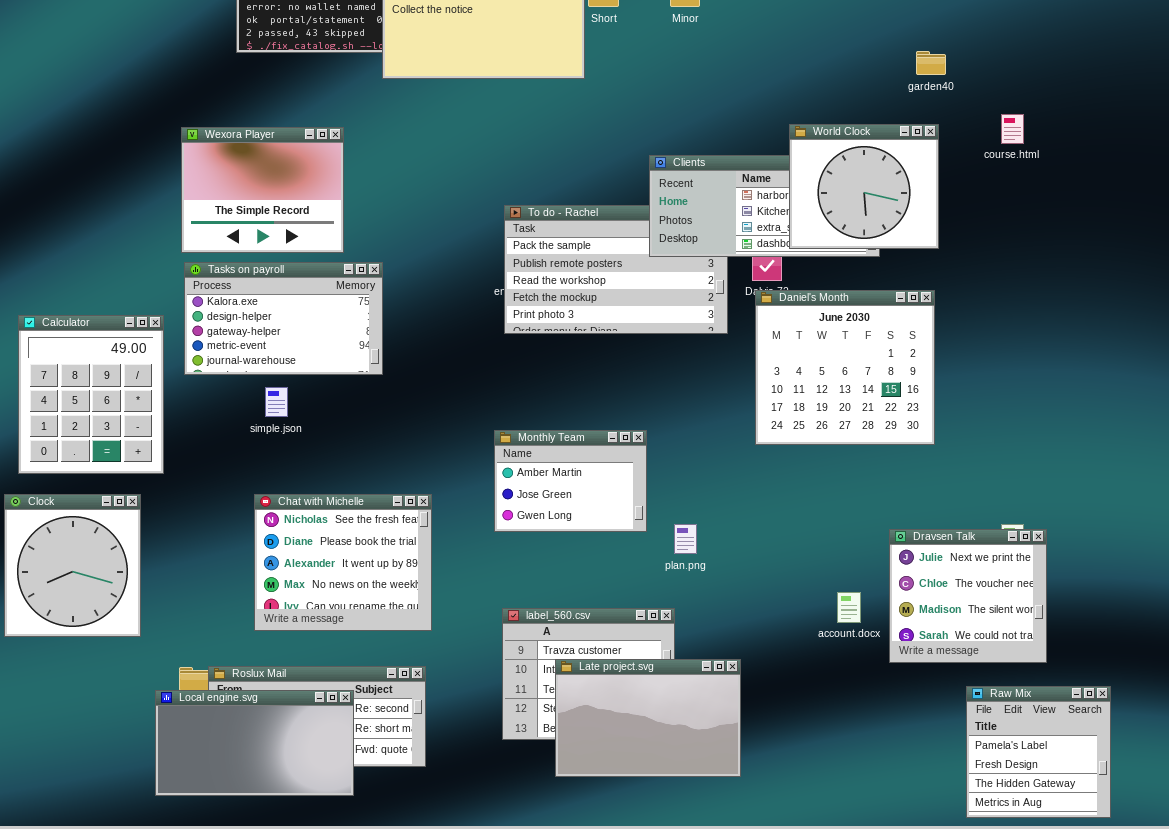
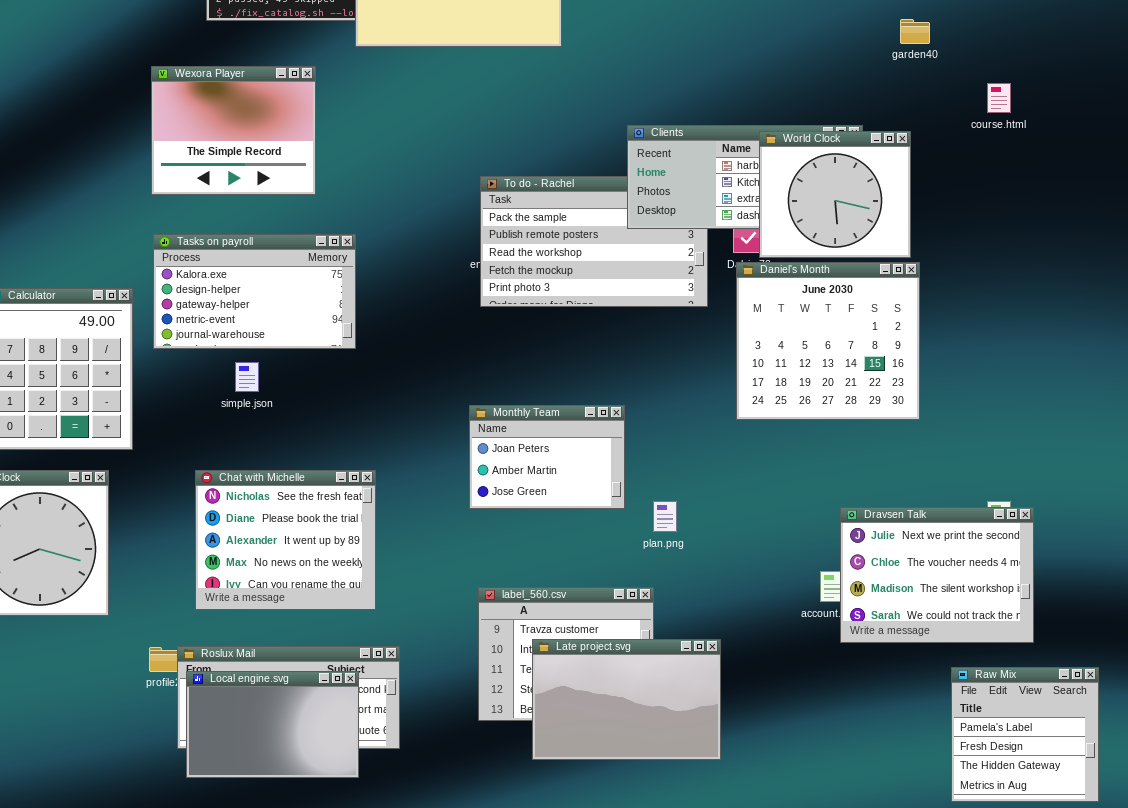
World Clock: [789,124,939,249] -> [759,131,911,258], moved
Wexora Player: [181,127,344,253] -> [151,66,316,195], moved
Monthly Team: [494,430,647,532] -> [469,405,625,509], scrolled up 1 row
Chat with Michelle: [254,494,432,631] -> [195,470,376,610], moved
Dravsen Talk: [889,529,1047,663] -> [840,507,1034,643], resized
Local engine.svg: [155,690,354,796] -> [186,671,359,778], moved, resized

